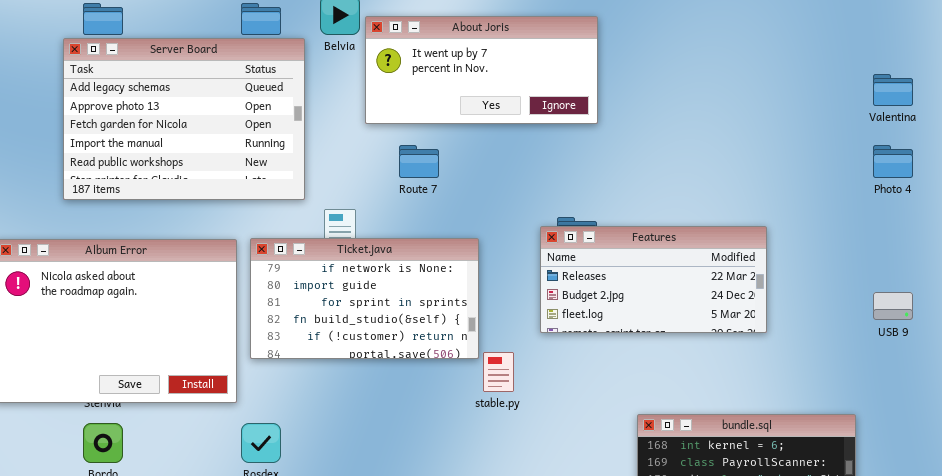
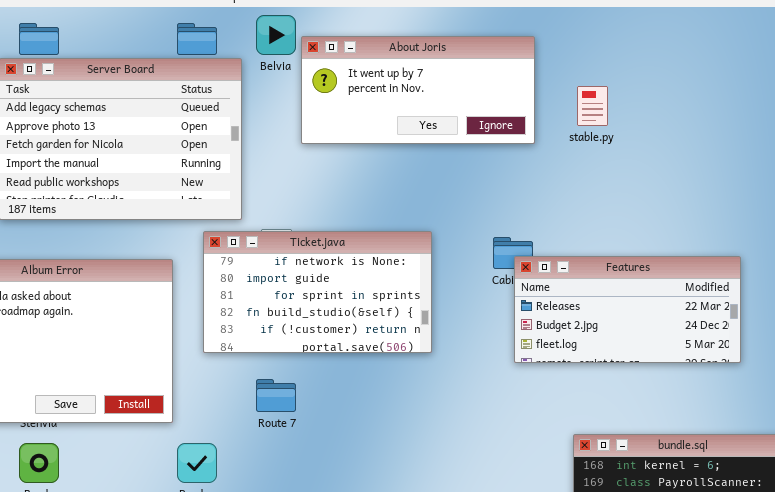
Route 7: [399,145,439,178] -> [256,379,296,412], moved
Features: [540,226,767,333] -> [514,256,741,363], moved
Ticket.java: [250,238,479,359] -> [203,231,432,353], moved
stable.py: [483,352,514,392] -> [577,86,608,126], moved

